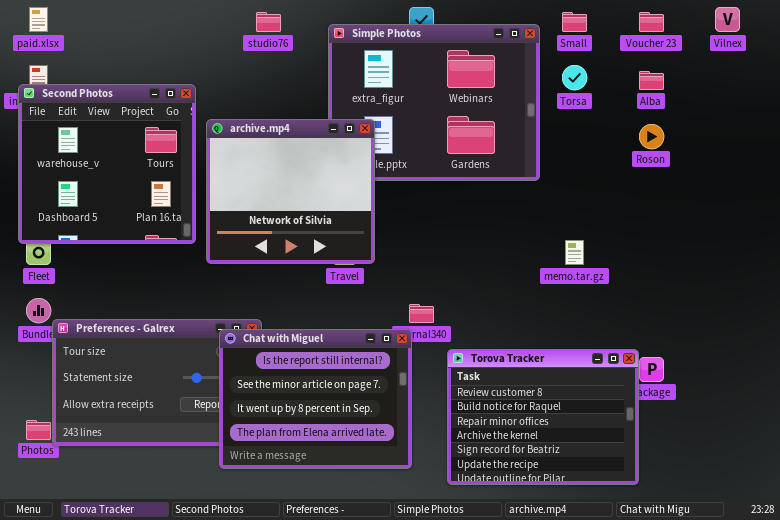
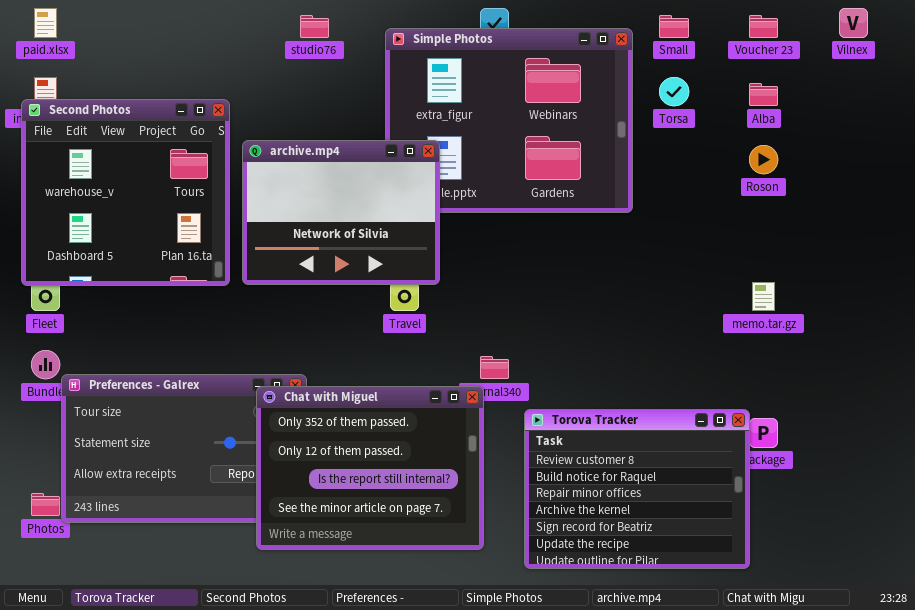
archive.mp4: [206,119,375,264] -> [242,140,440,285], resized
memo.tar.gz: [565,240,584,265] -> [752,282,775,311], moved
Chat with Miguel: [219,329,412,469] -> [256,386,484,550], scrolled up 2 rows

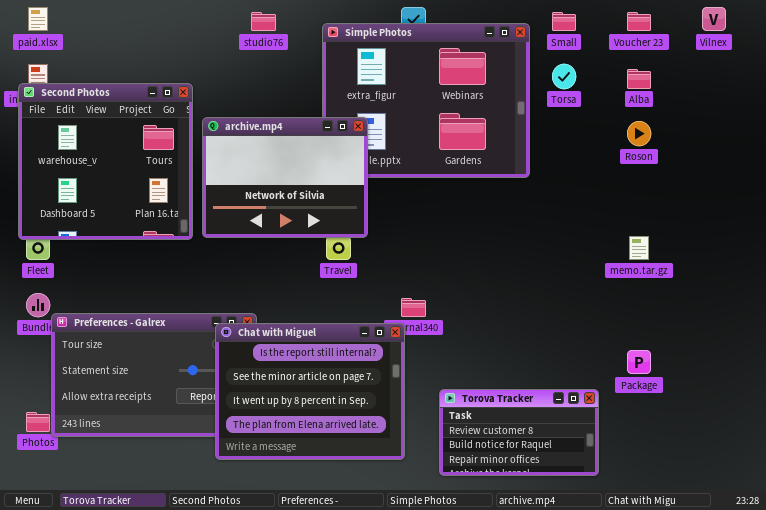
Chat with Miguel: [256,386,484,550] -> [215,323,405,460], scrolled down 2 rows
Torova Tracker: [524,409,750,569] -> [439,389,599,476], resized

